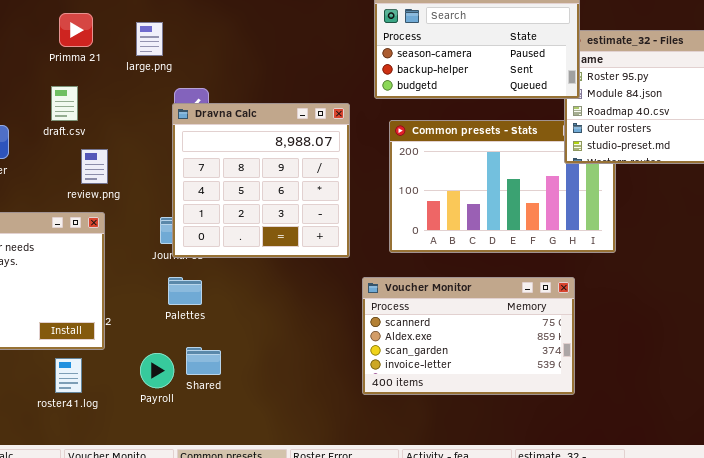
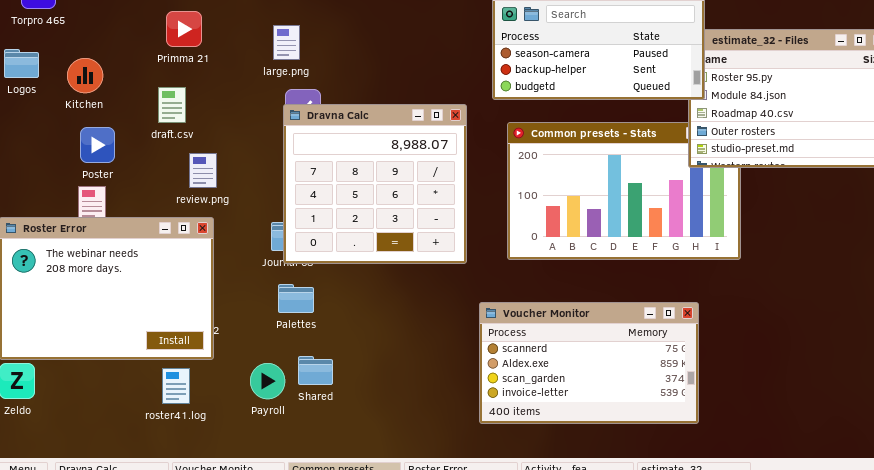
large.png: [136,22,163,56] -> [273,25,300,60], moved
Voucher Monitor: [362,277,575,395] -> [479,302,699,424], moved

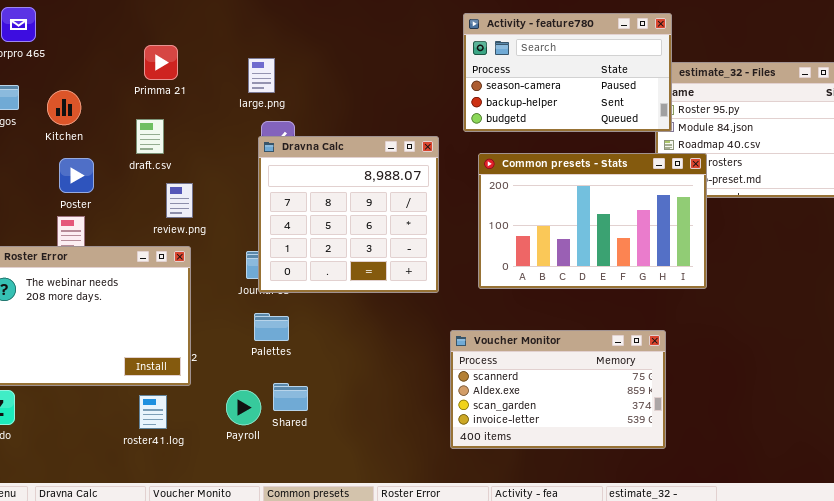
Common presets - Stats: [507,122,741,260] -> [478,153,707,289], raised

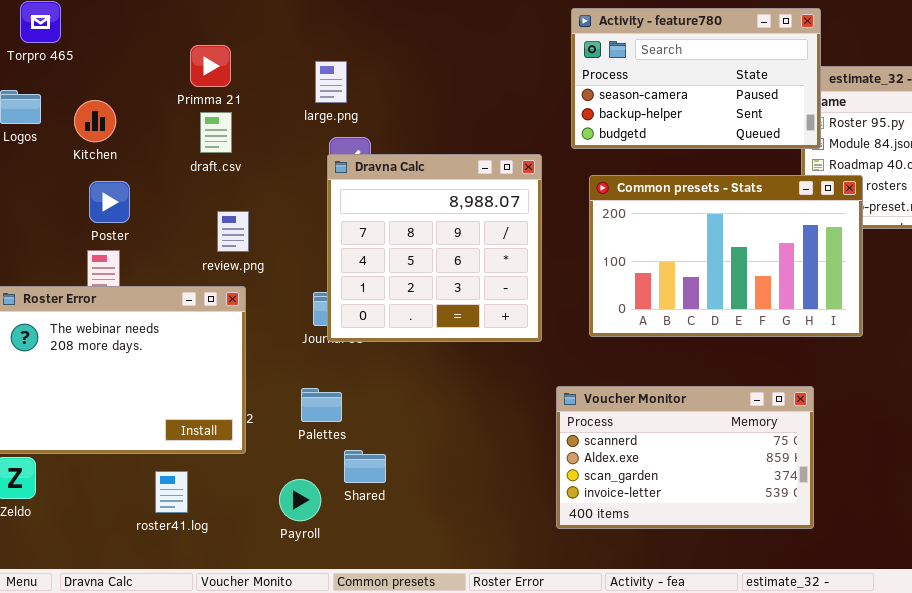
draft.csv: [136,119,164,154] -> [200,112,232,153], moved
Palettes: [254,313,289,341] -> [301,388,342,422], moved
Payroll: [226,390,261,425] -> [279,479,321,521], moved
roster41.log: [139,395,167,429] -> [155,471,188,513], moved

